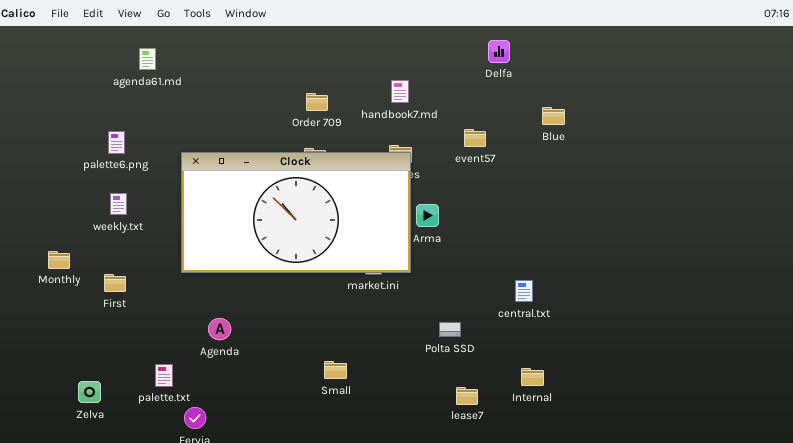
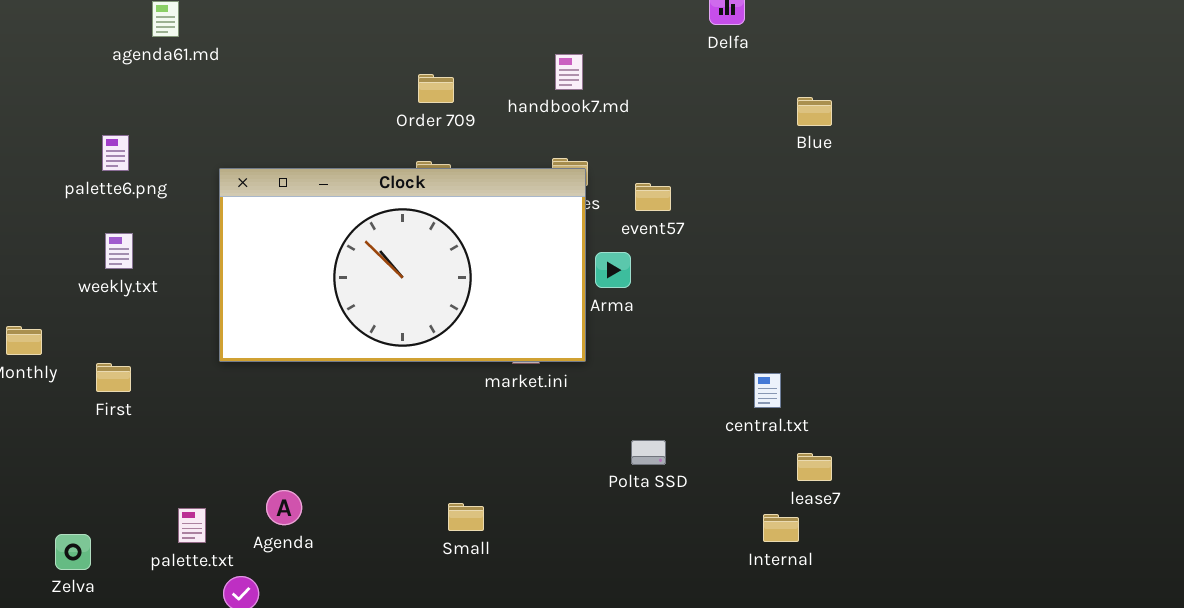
event57: [464,129,486,147] -> [635,183,671,211], moved
Agenda: [208,318,231,340] -> [266,490,302,525], moved
lease7: [456,387,478,405] -> [797,453,832,481], moved

